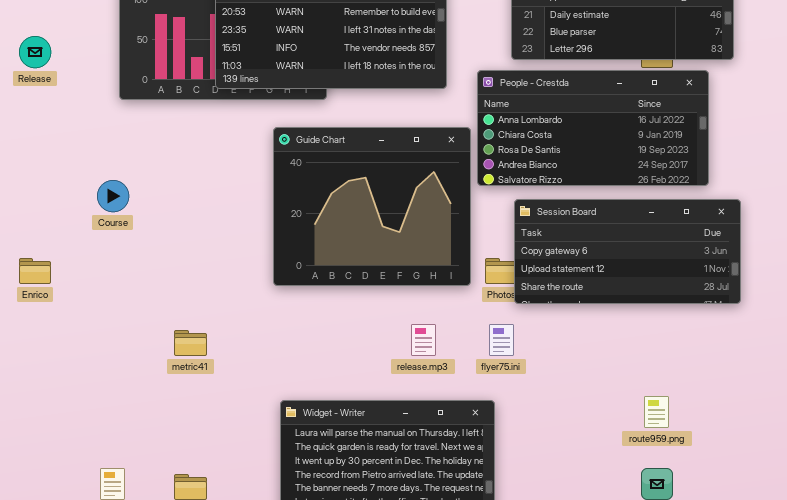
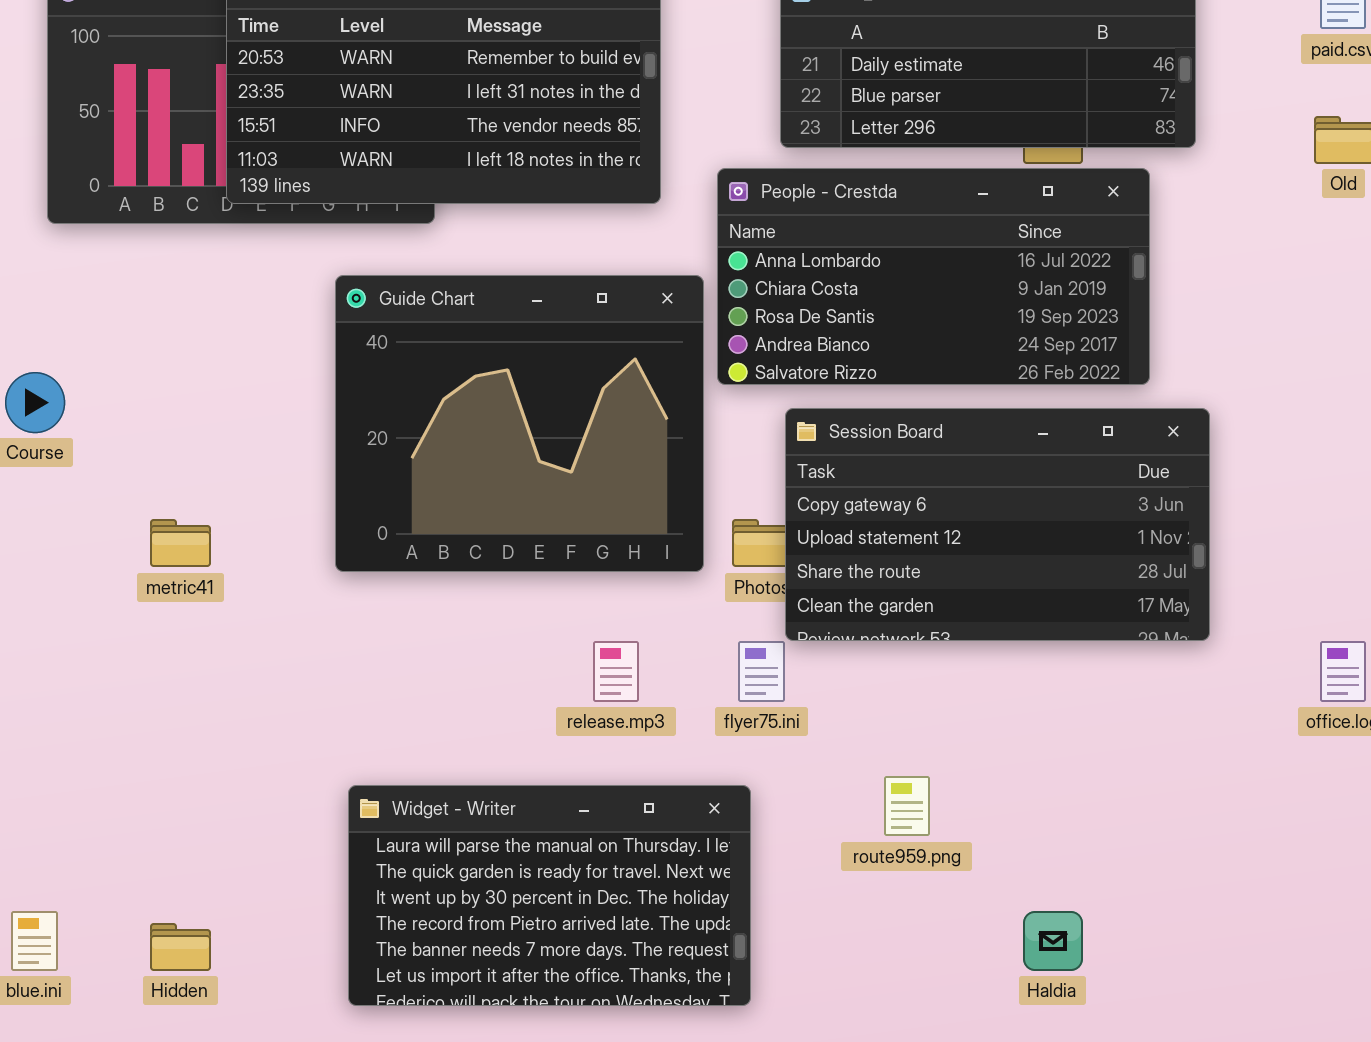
Session Board: [514,199,741,304] -> [785,408,1210,641], resized
metric41: [174,330,207,356] -> [150,519,211,567], moved
route959.png: [644,396,669,428] -> [884,776,930,836], moved

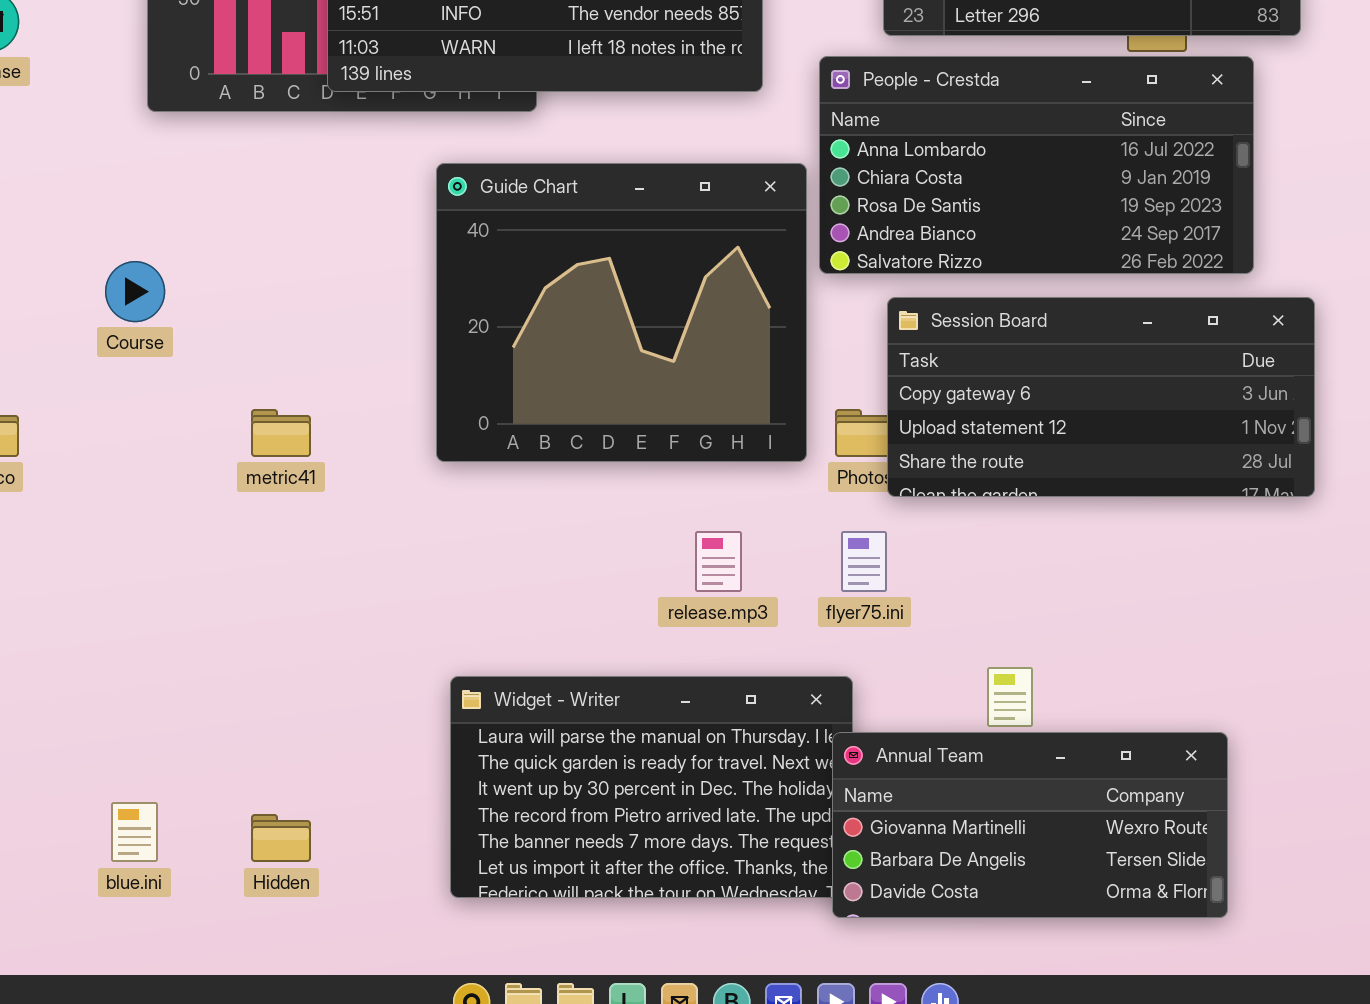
Session Board: [785,408,1210,641] -> [887,297,1315,497], resized
Annual Team: none -> [832,732,1228,918], opened

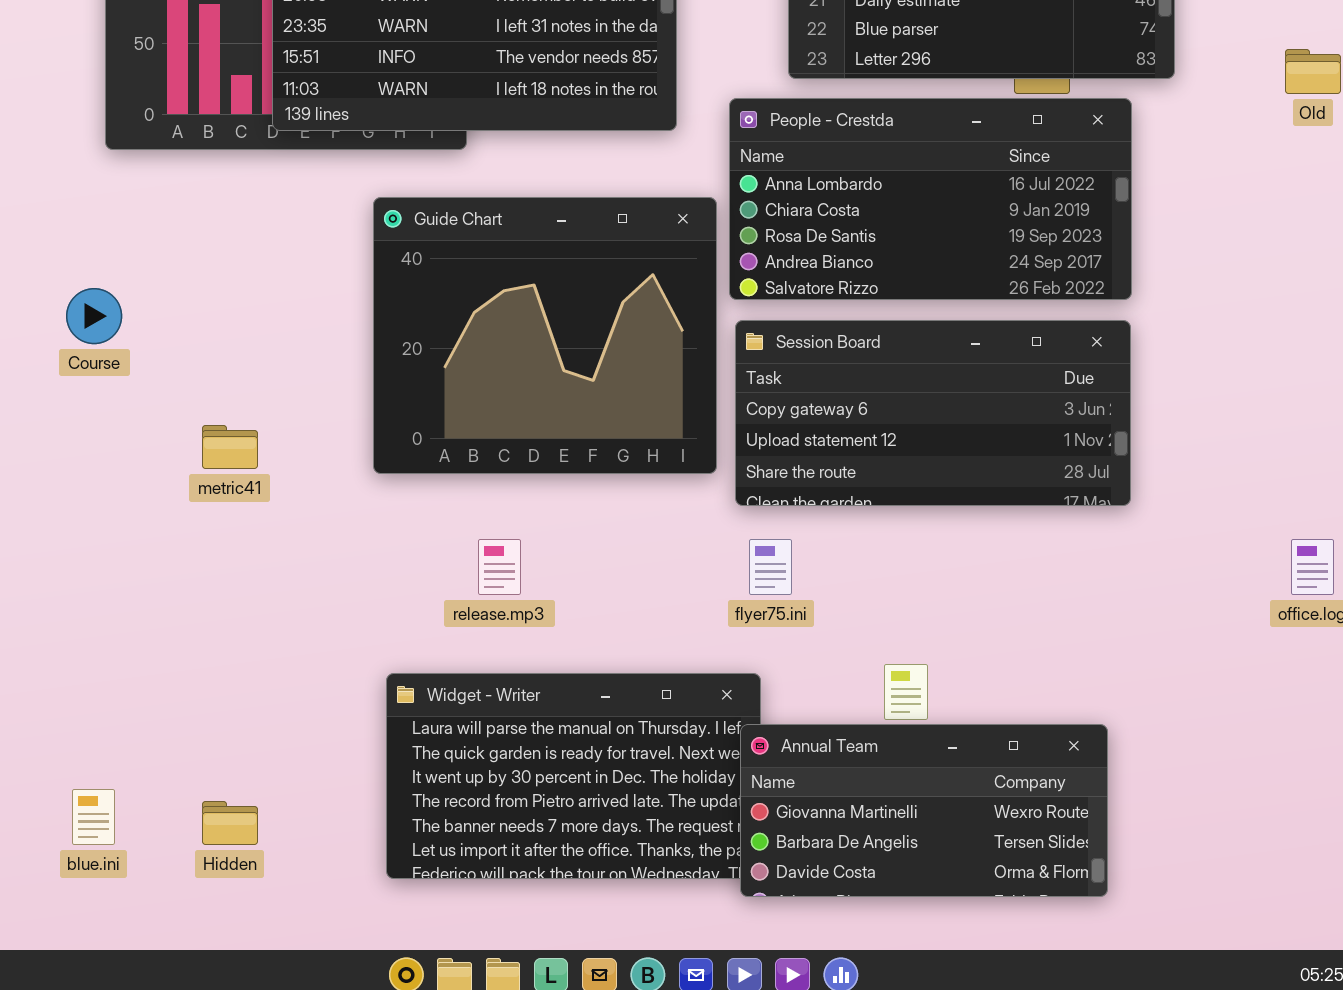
Session Board: [887,297,1315,497] -> [735,320,1131,506], moved
release.mp3: [695,531,742,592] -> [478,539,521,595], moved

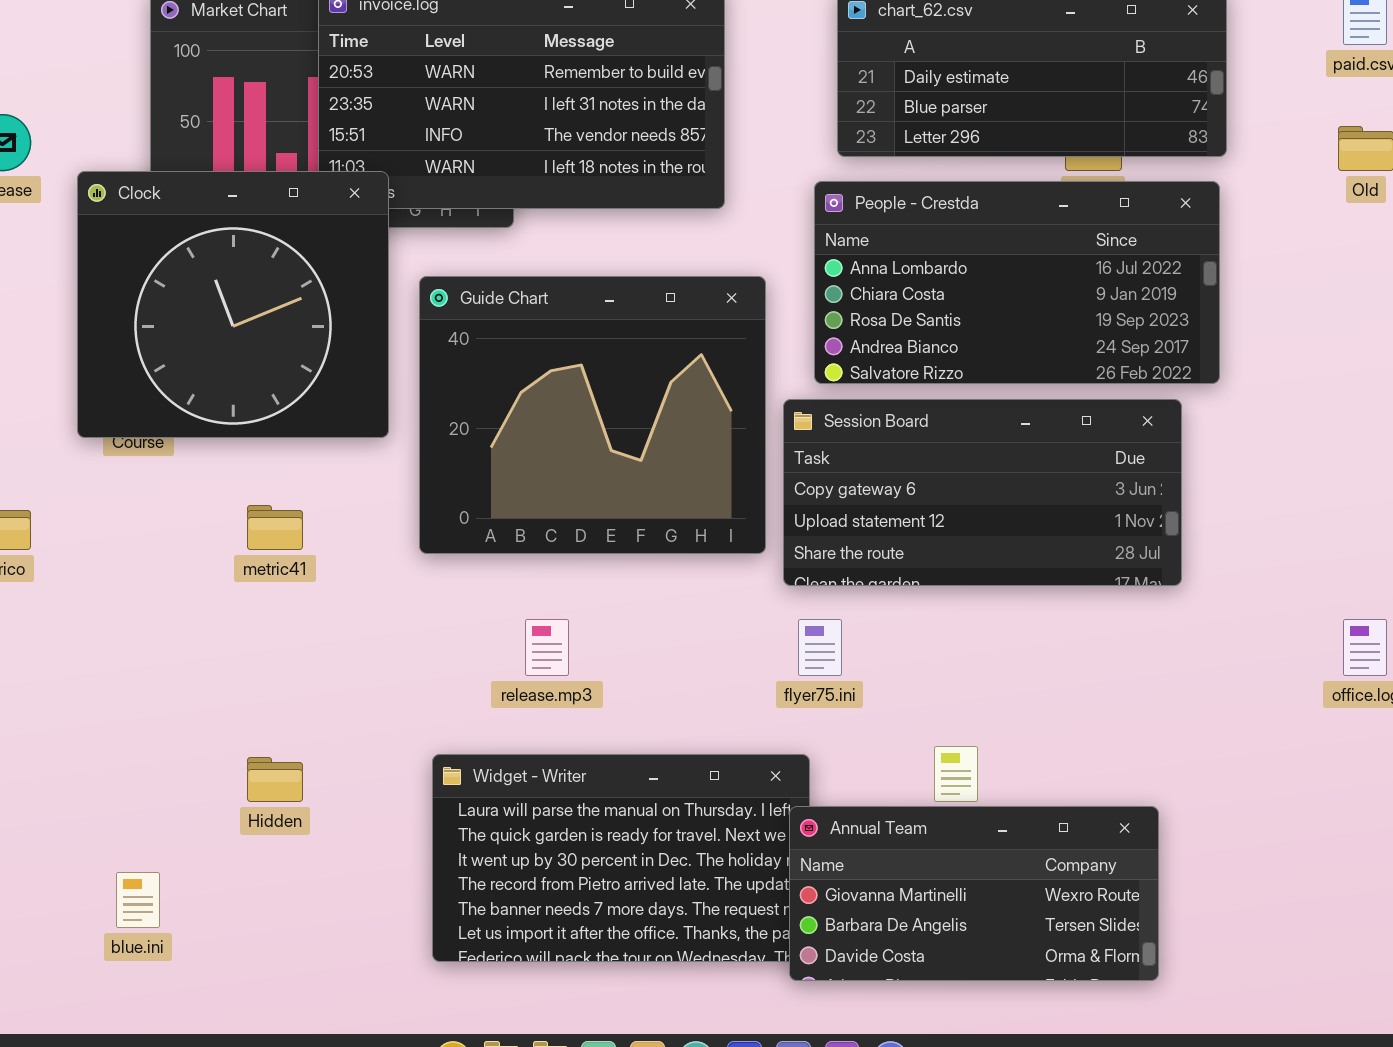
Clock: none -> [77,171,389,438], opened
People - Crestda: [729,98,1132,300] -> [814,181,1220,384], moved
Hidden: [202,801,258,845] -> [247,757,303,802], moved

